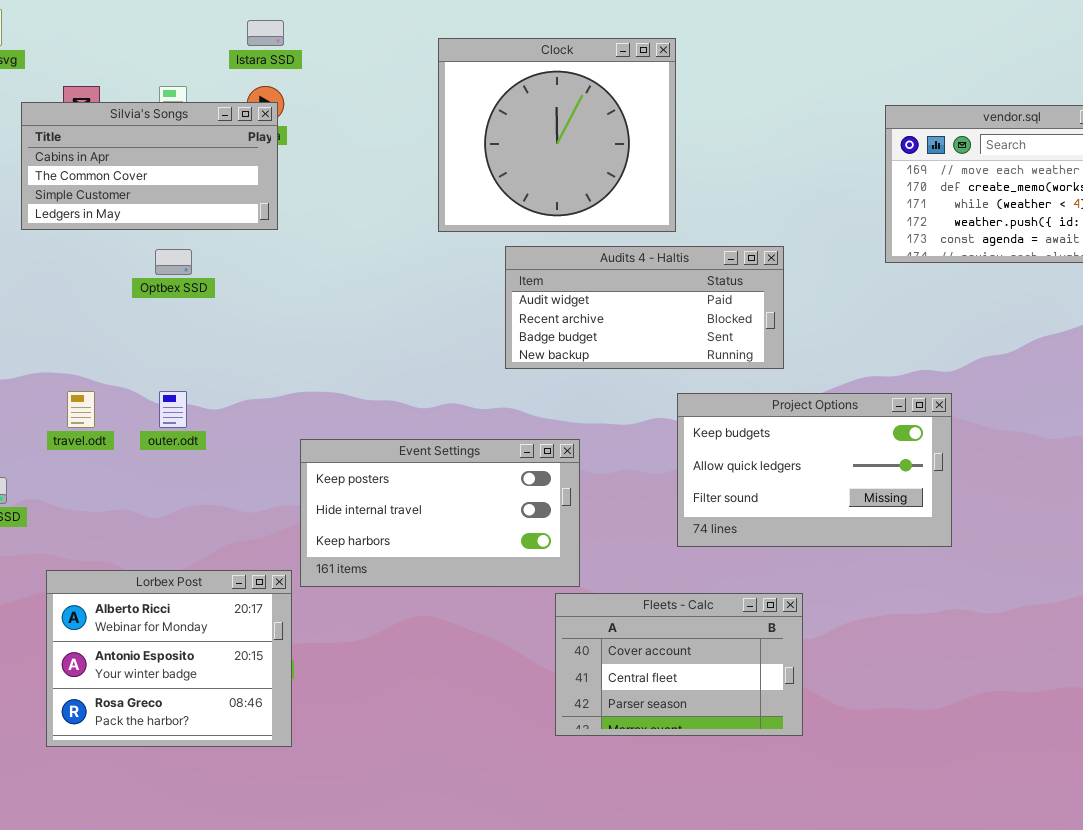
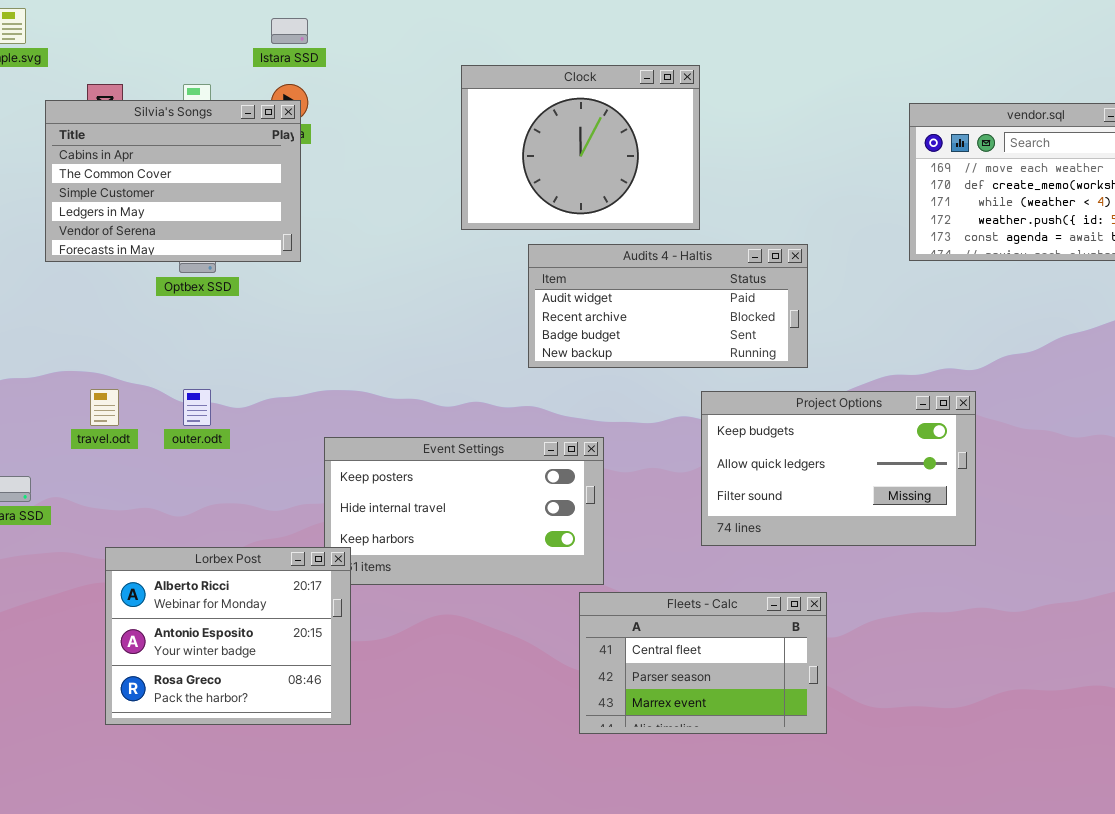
Clock: [438,38,676,232] -> [461,65,700,230], resized
Silvia's Songs: [21,102,278,230] -> [45,100,301,262], resized
Lorbex Post: [46,570,292,747] -> [105,547,351,725], moved
Fleets - Calc: [555,593,803,736] -> [579,592,827,734], scrolled down 1 row

